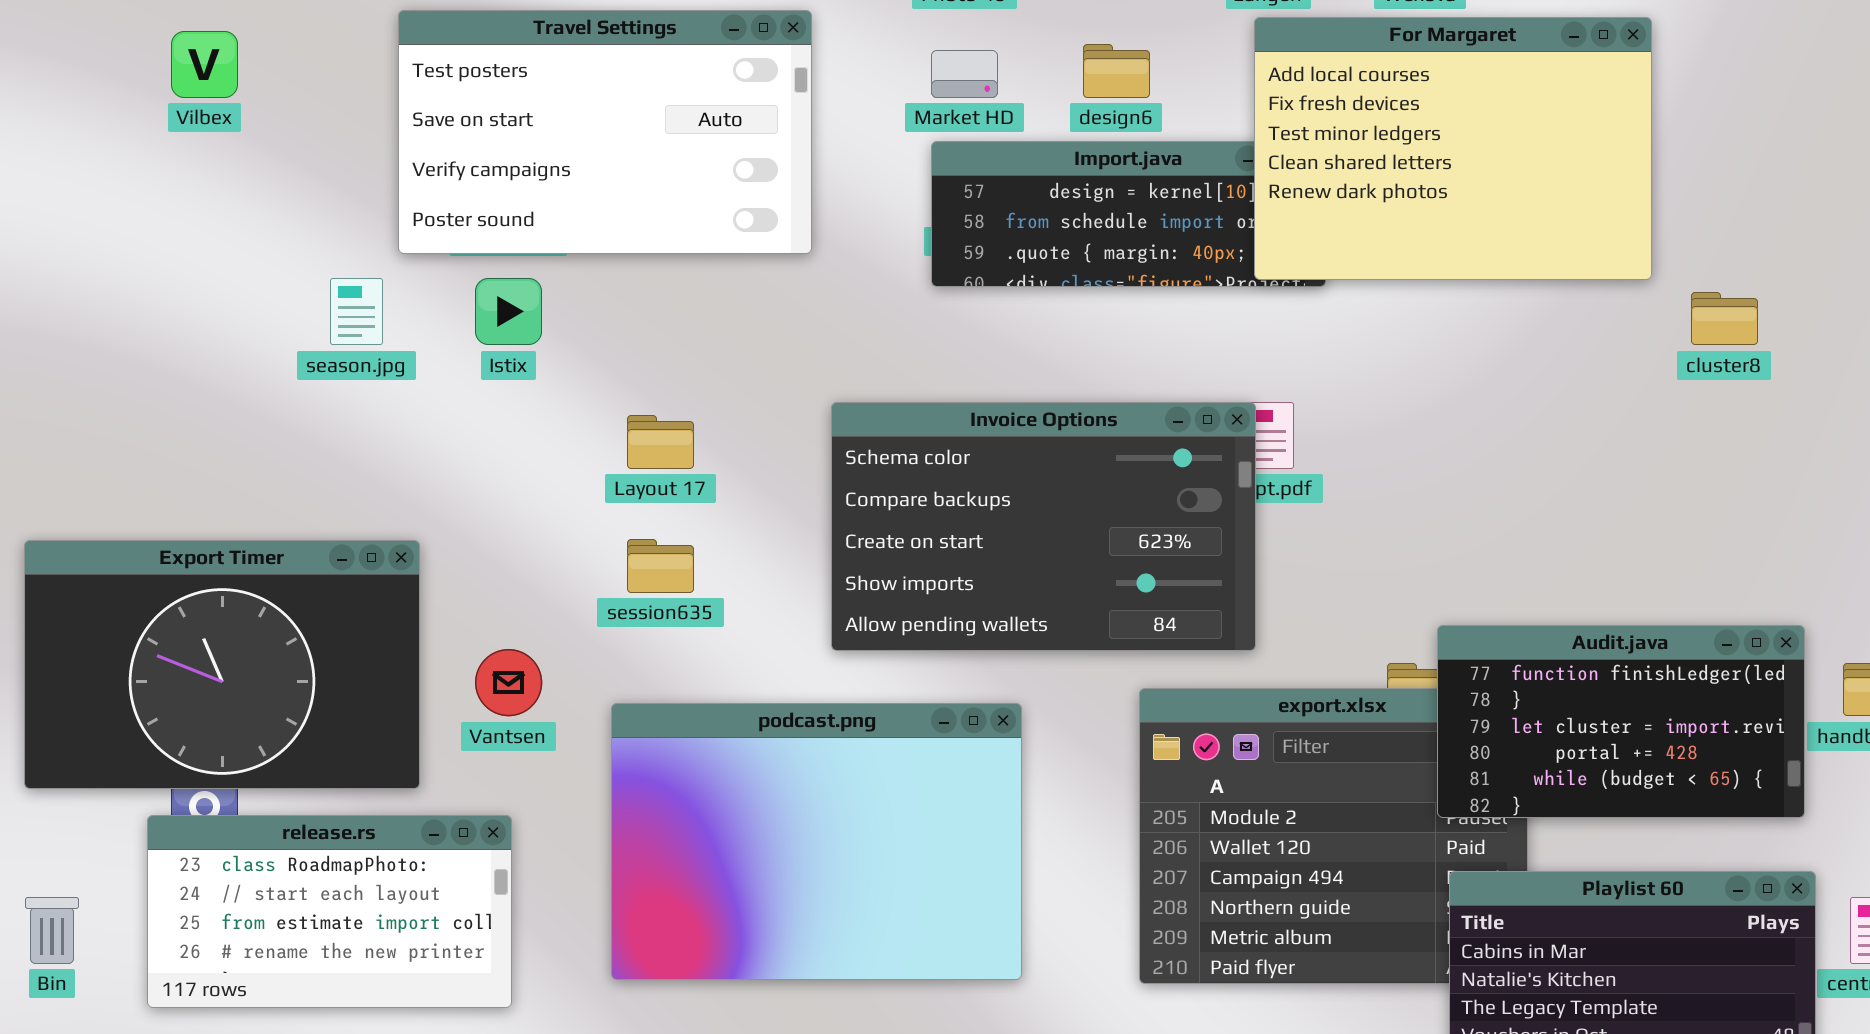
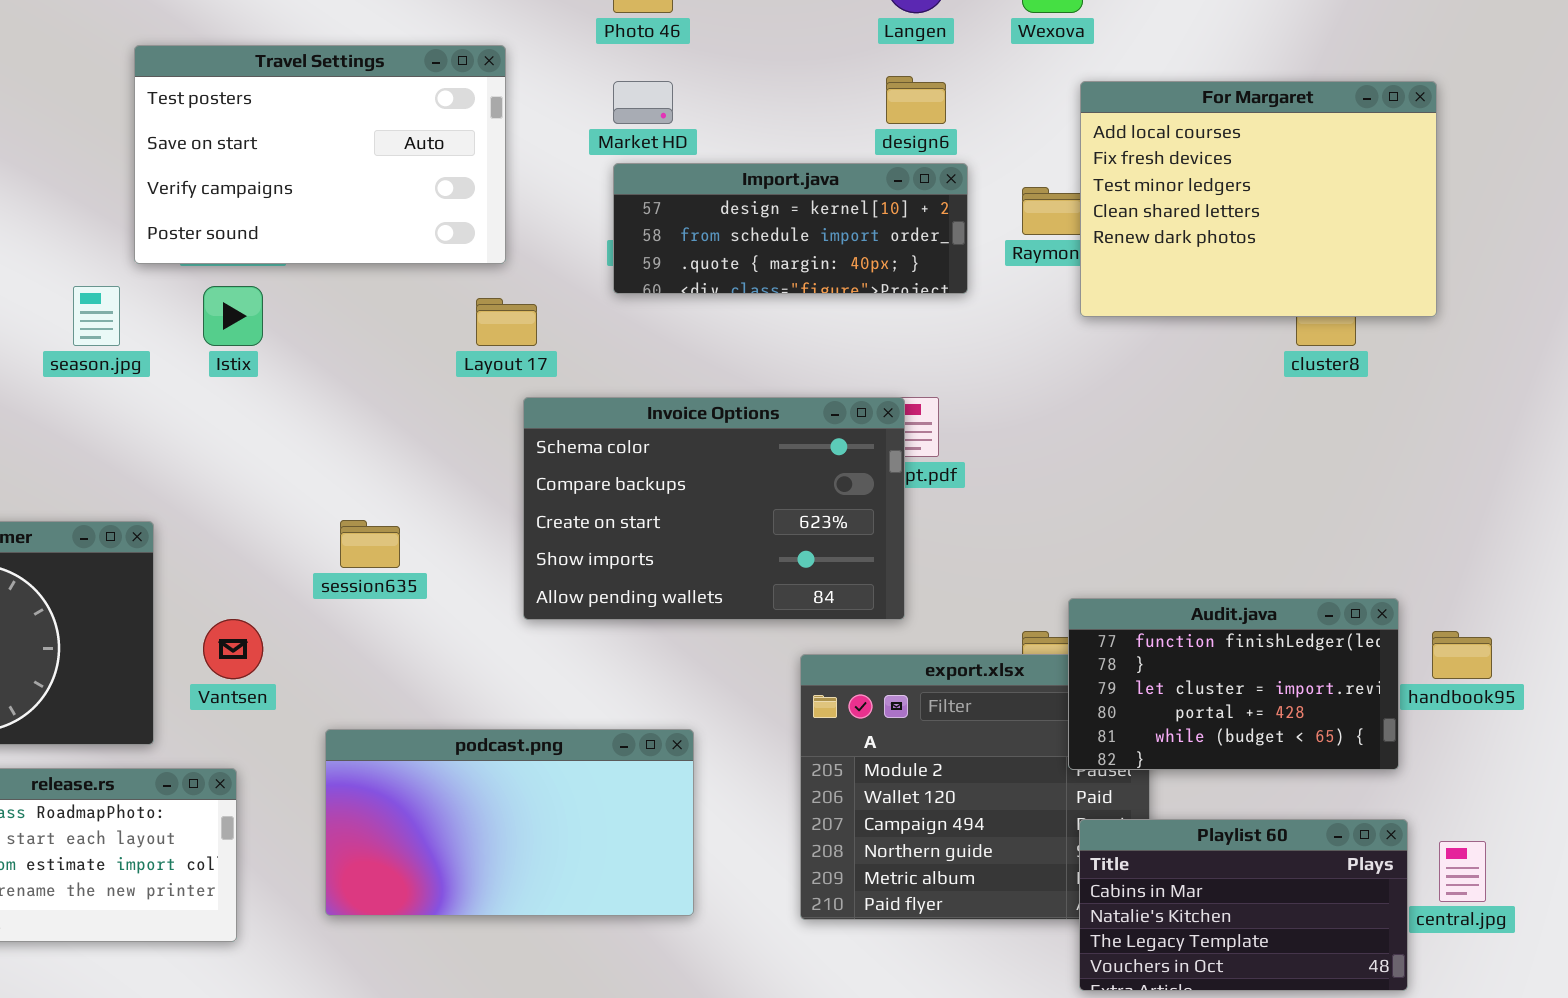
For Margaret: [1254,17,1652,280] -> [1080,81,1437,317], moved
design6: [1083,44,1150,98] -> [886,76,946,124], moved
Layout 17: [627,415,694,469] -> [476,298,537,346], moved
podcast.png: [611,703,1022,980] -> [325,729,694,916], resized

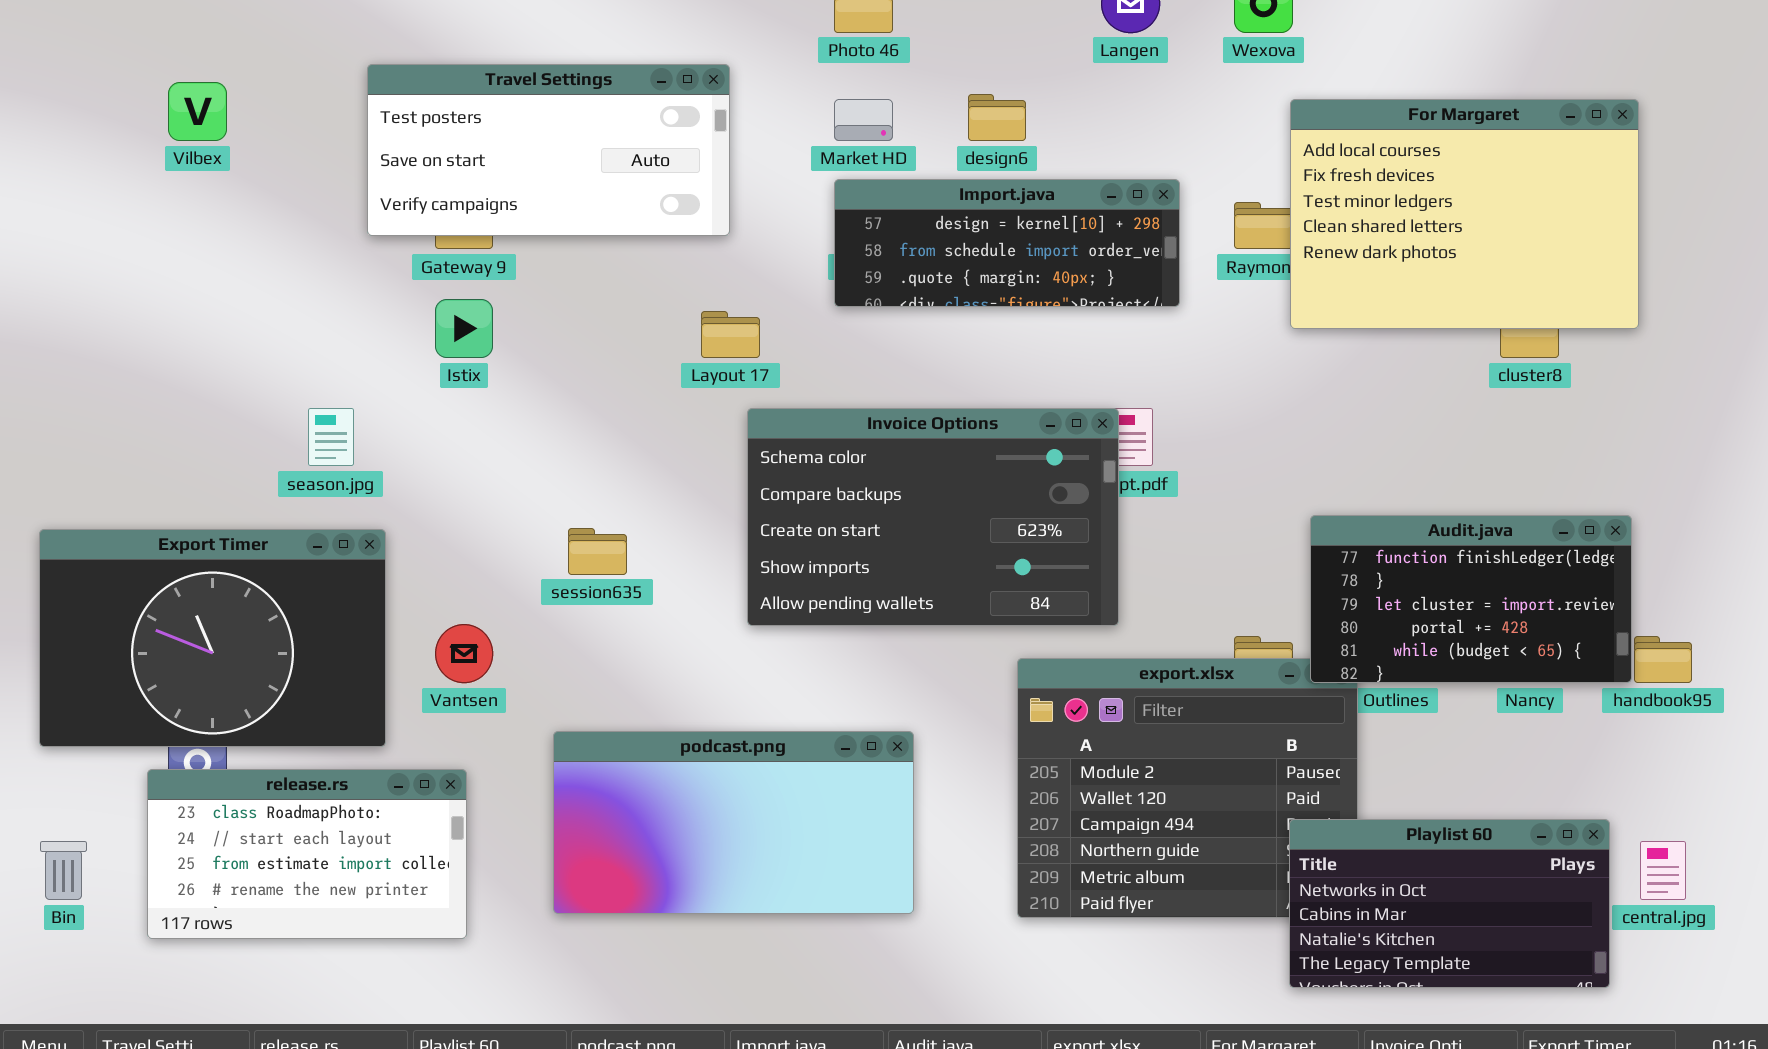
Travel Settings: [134,45,506,264] -> [367,64,730,236], resized
design6: [886,76,946,124] -> [968,94,1026,141], moved
season.jpg: [73,286,120,346] -> [308,408,354,466], moved
Audit.java: [1068,598,1399,770] -> [1310,515,1632,683], moved
Playlist 60: [1079,819,1408,991] -> [1289,819,1610,988], scrolled up 1 row

